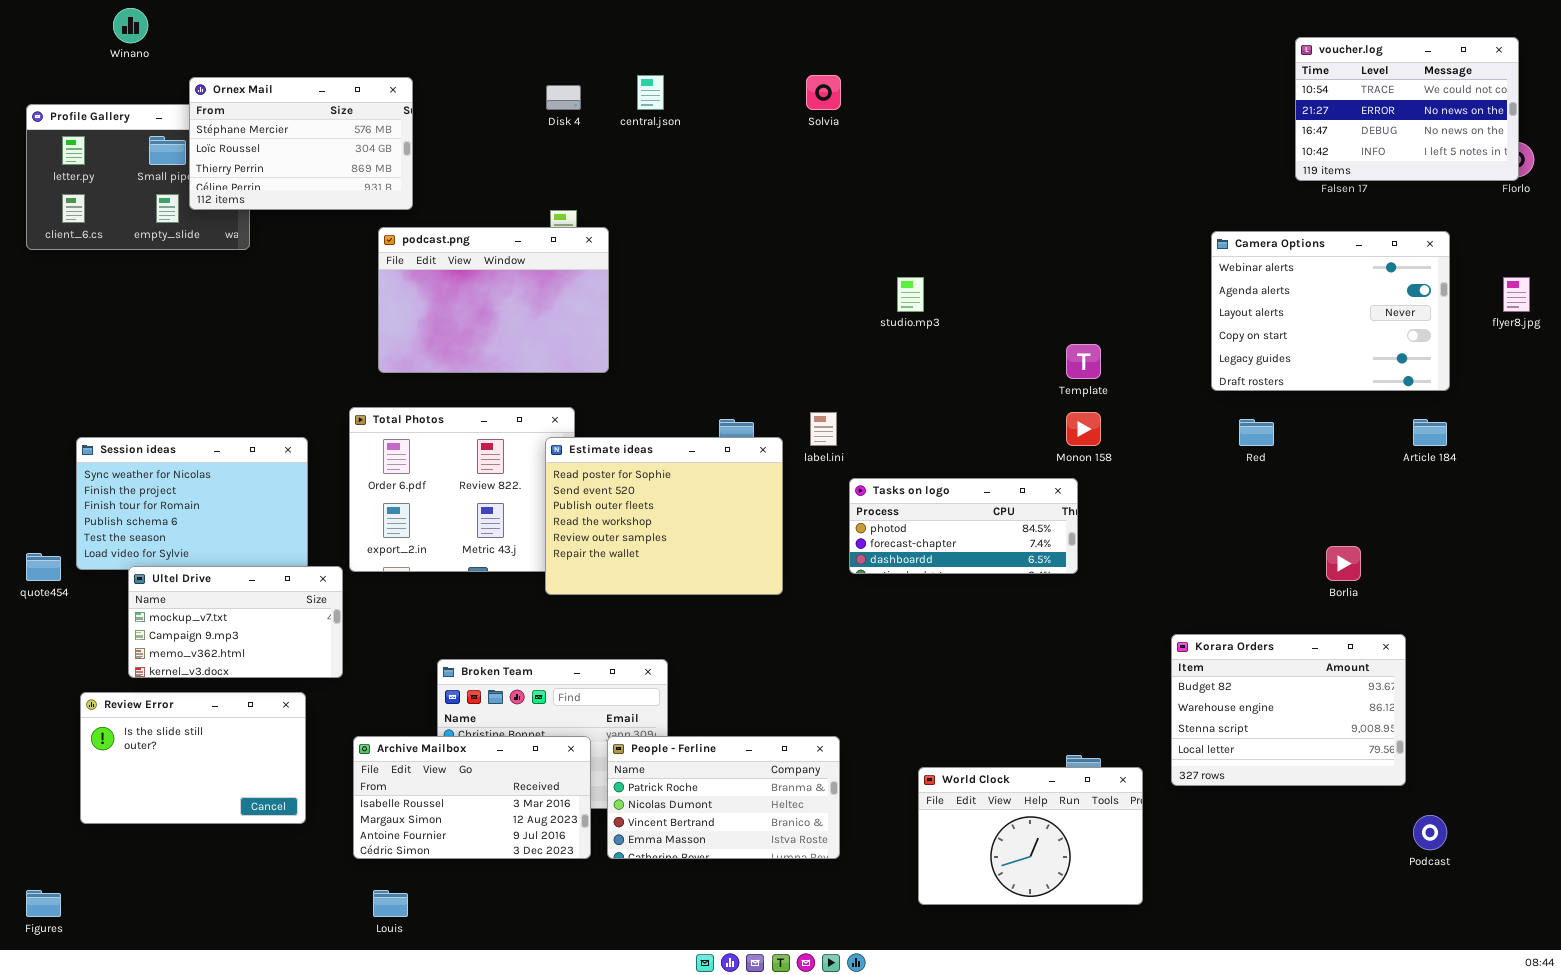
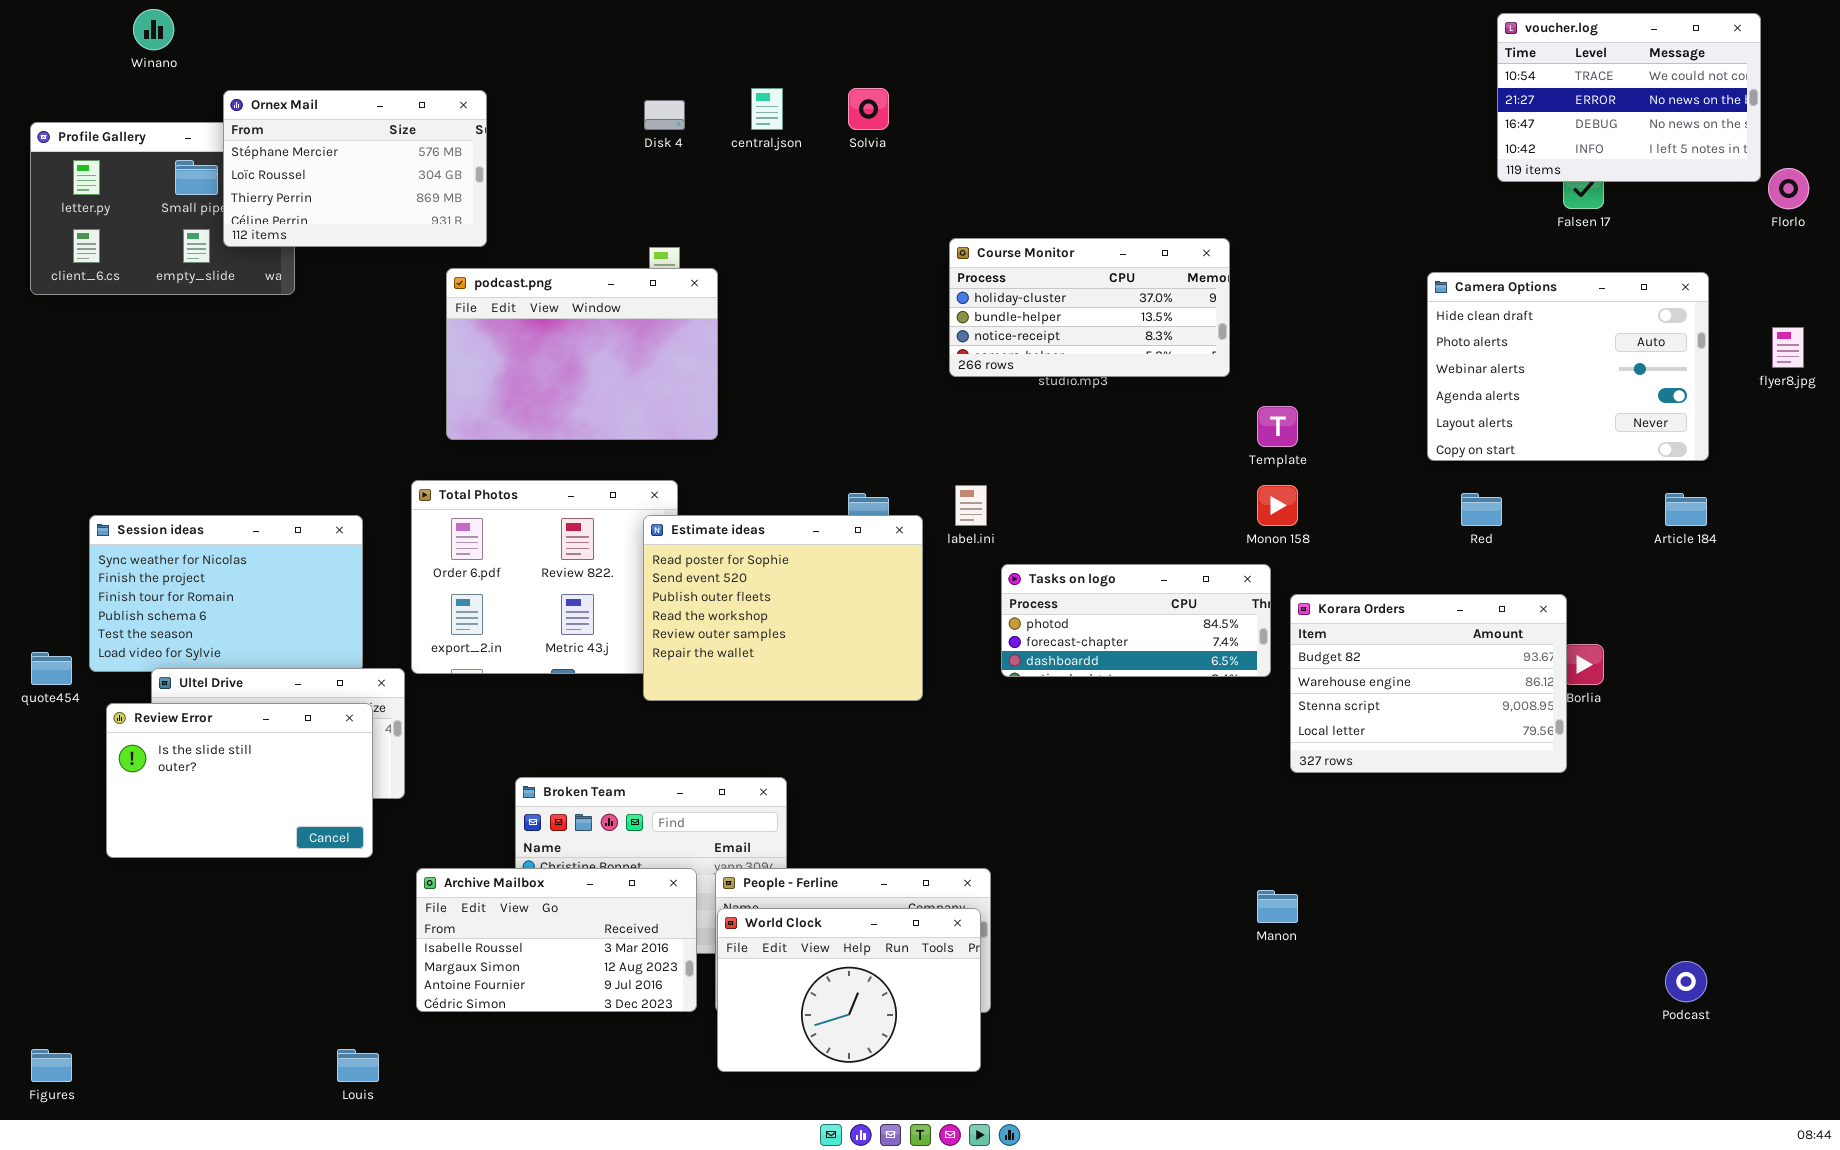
voucher.log: [1295,37,1519,181] -> [1497,13,1761,182], moved
Solvia: [806,75,841,110] -> [848,88,889,130], moved
Course Monitor: none -> [949,238,1230,377], opened
Camera Options: [1211,231,1450,391] -> [1427,272,1709,461], scrolled up 2 rows
Korara Orders: [1171,634,1406,786] -> [1290,594,1567,773], moved
Review Error: [80,692,306,824] -> [106,703,373,858], moved
World Clock: [918,767,1143,905] -> [717,908,981,1072], moved
Louis: [373,890,408,917] -> [337,1049,379,1082], moved

